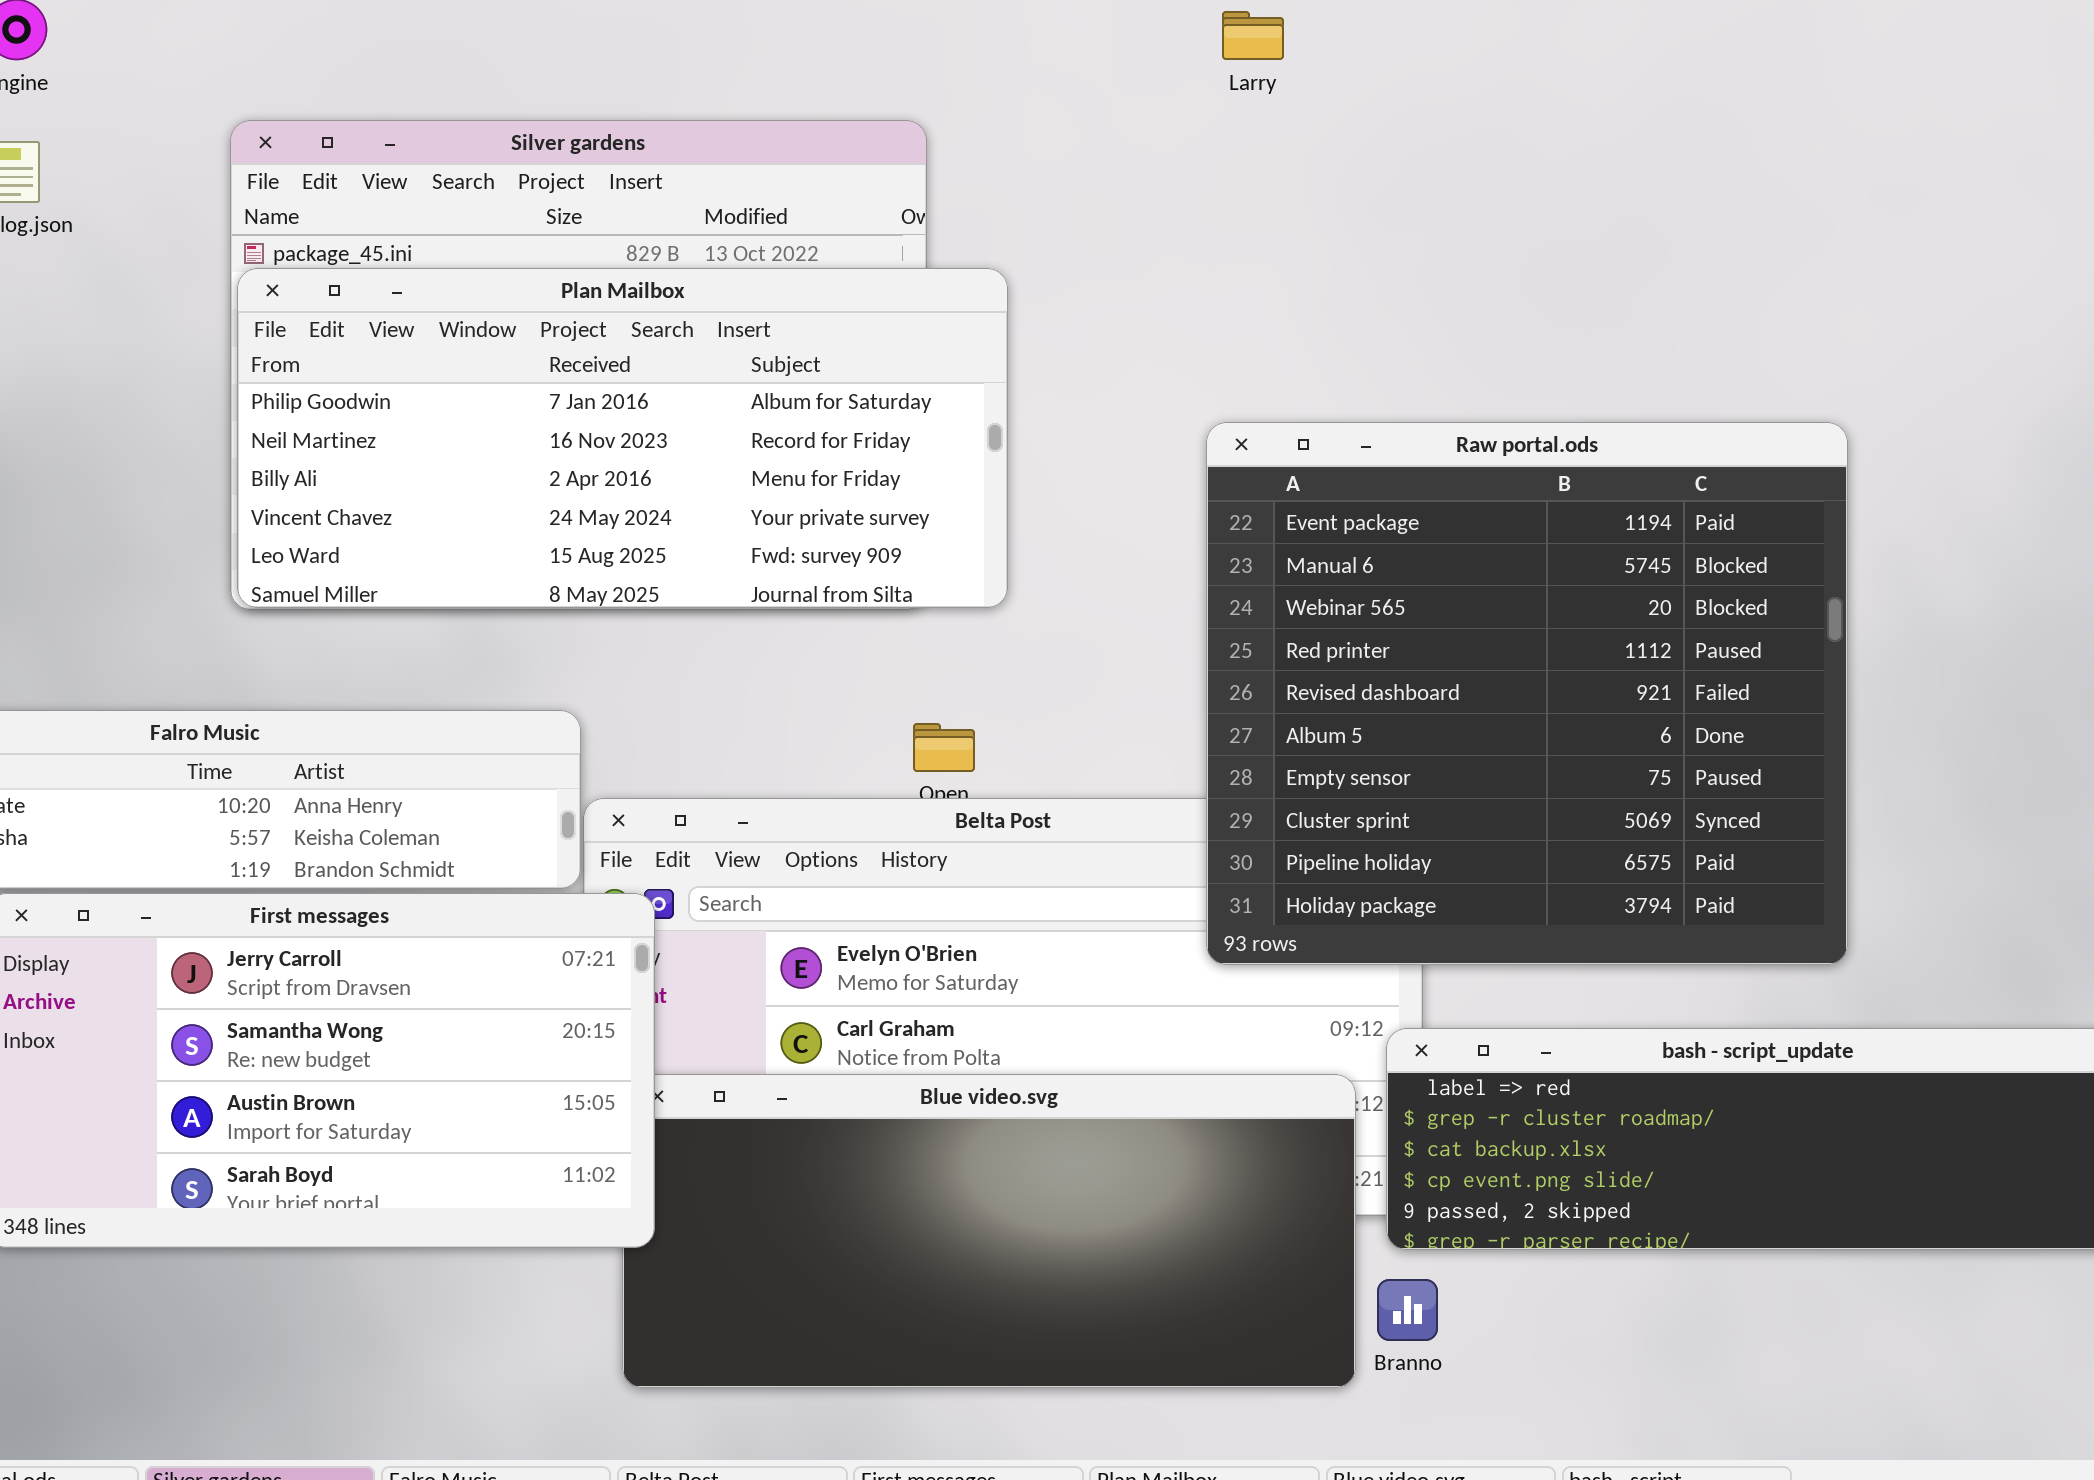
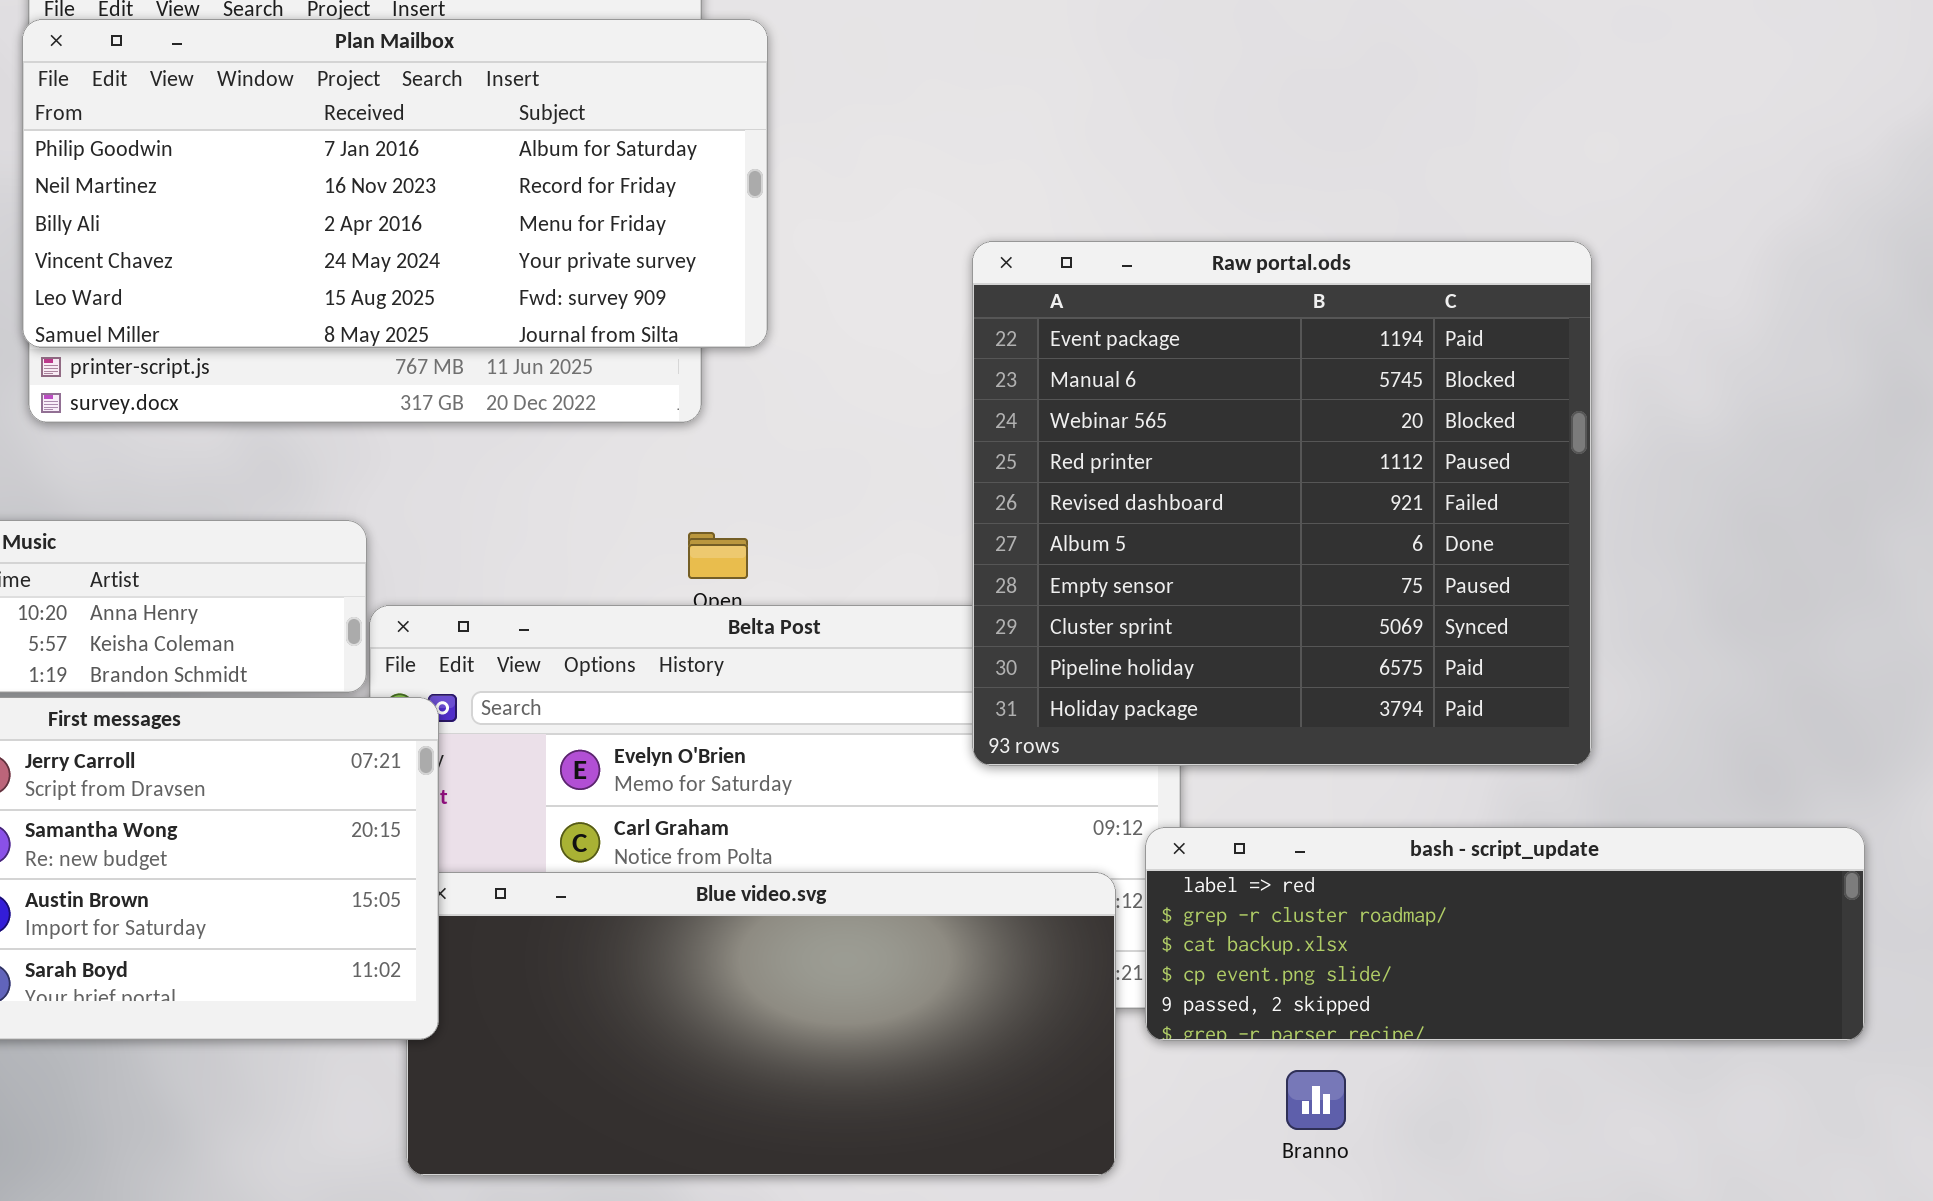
Plan Mailbox: [237,268,1008,608] -> [22,19,768,348], moved
Branno: [1377,1279,1438,1341] -> [1286,1070,1346,1130], moved

